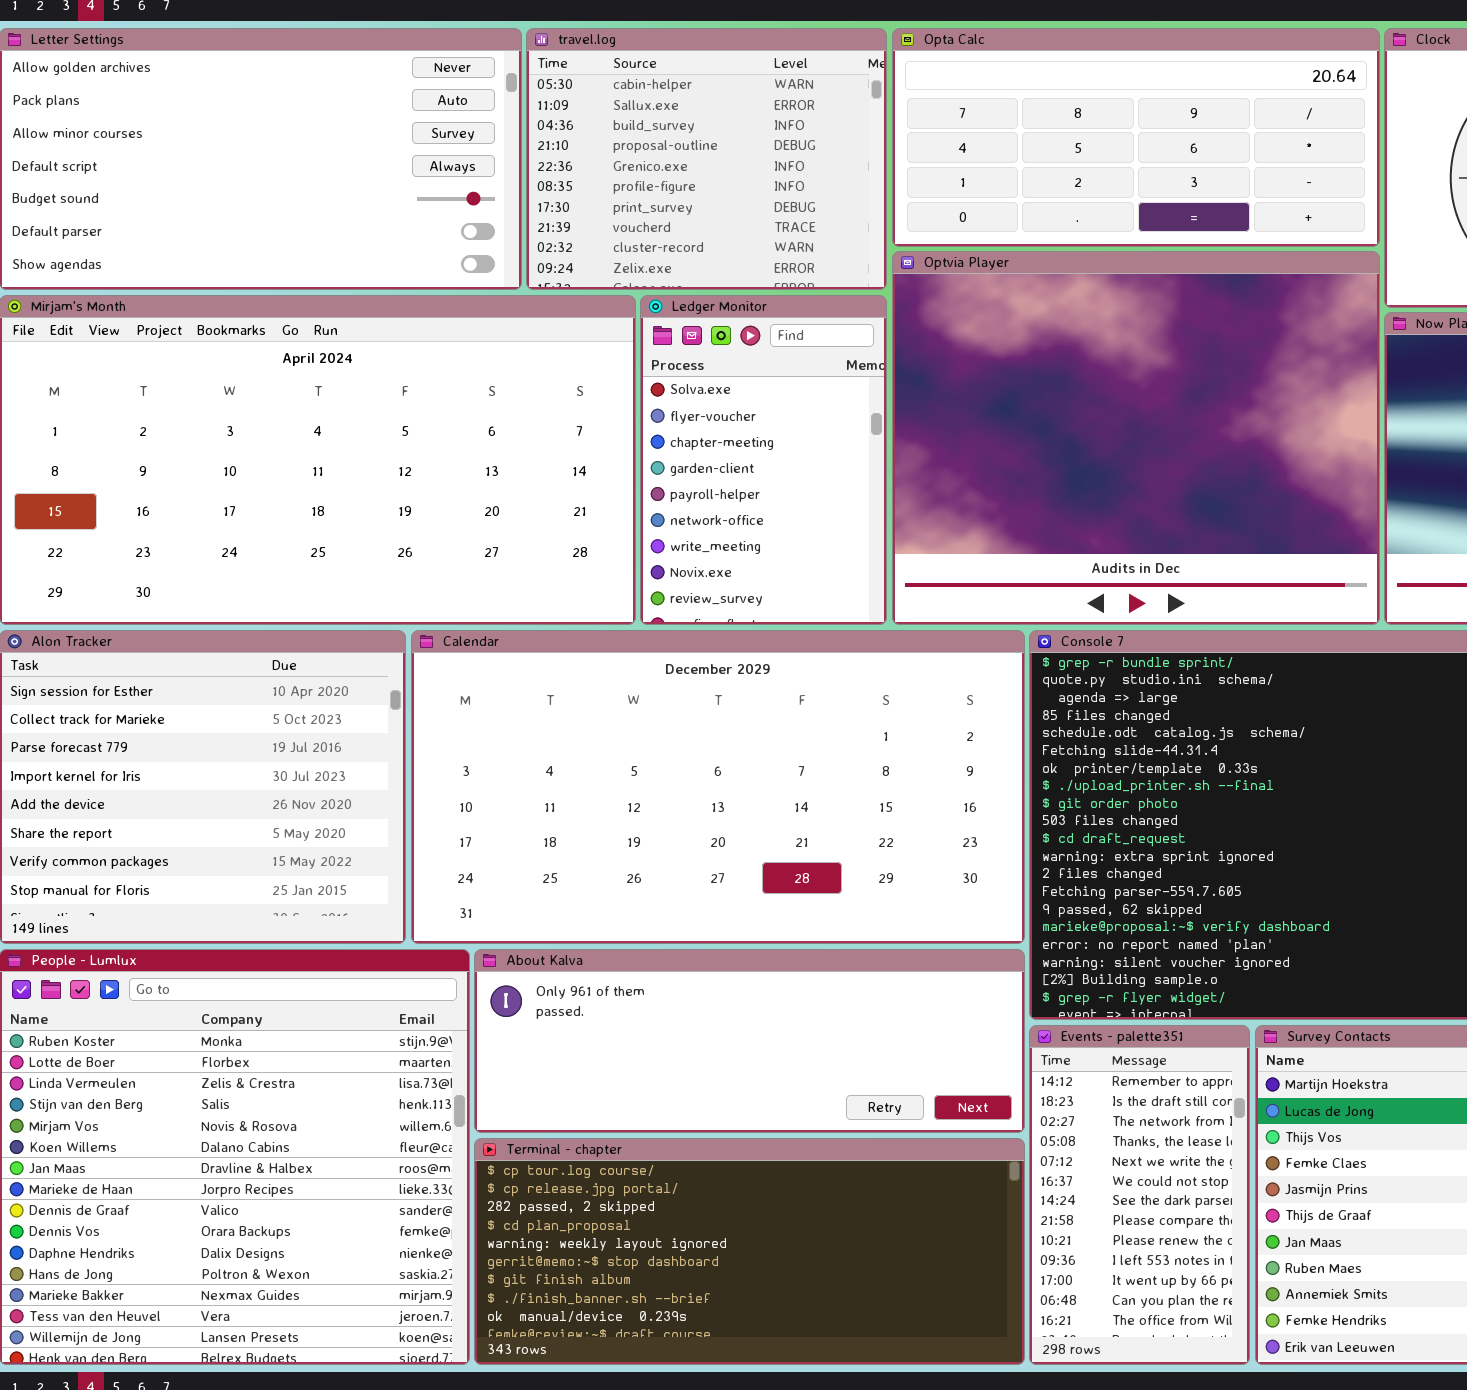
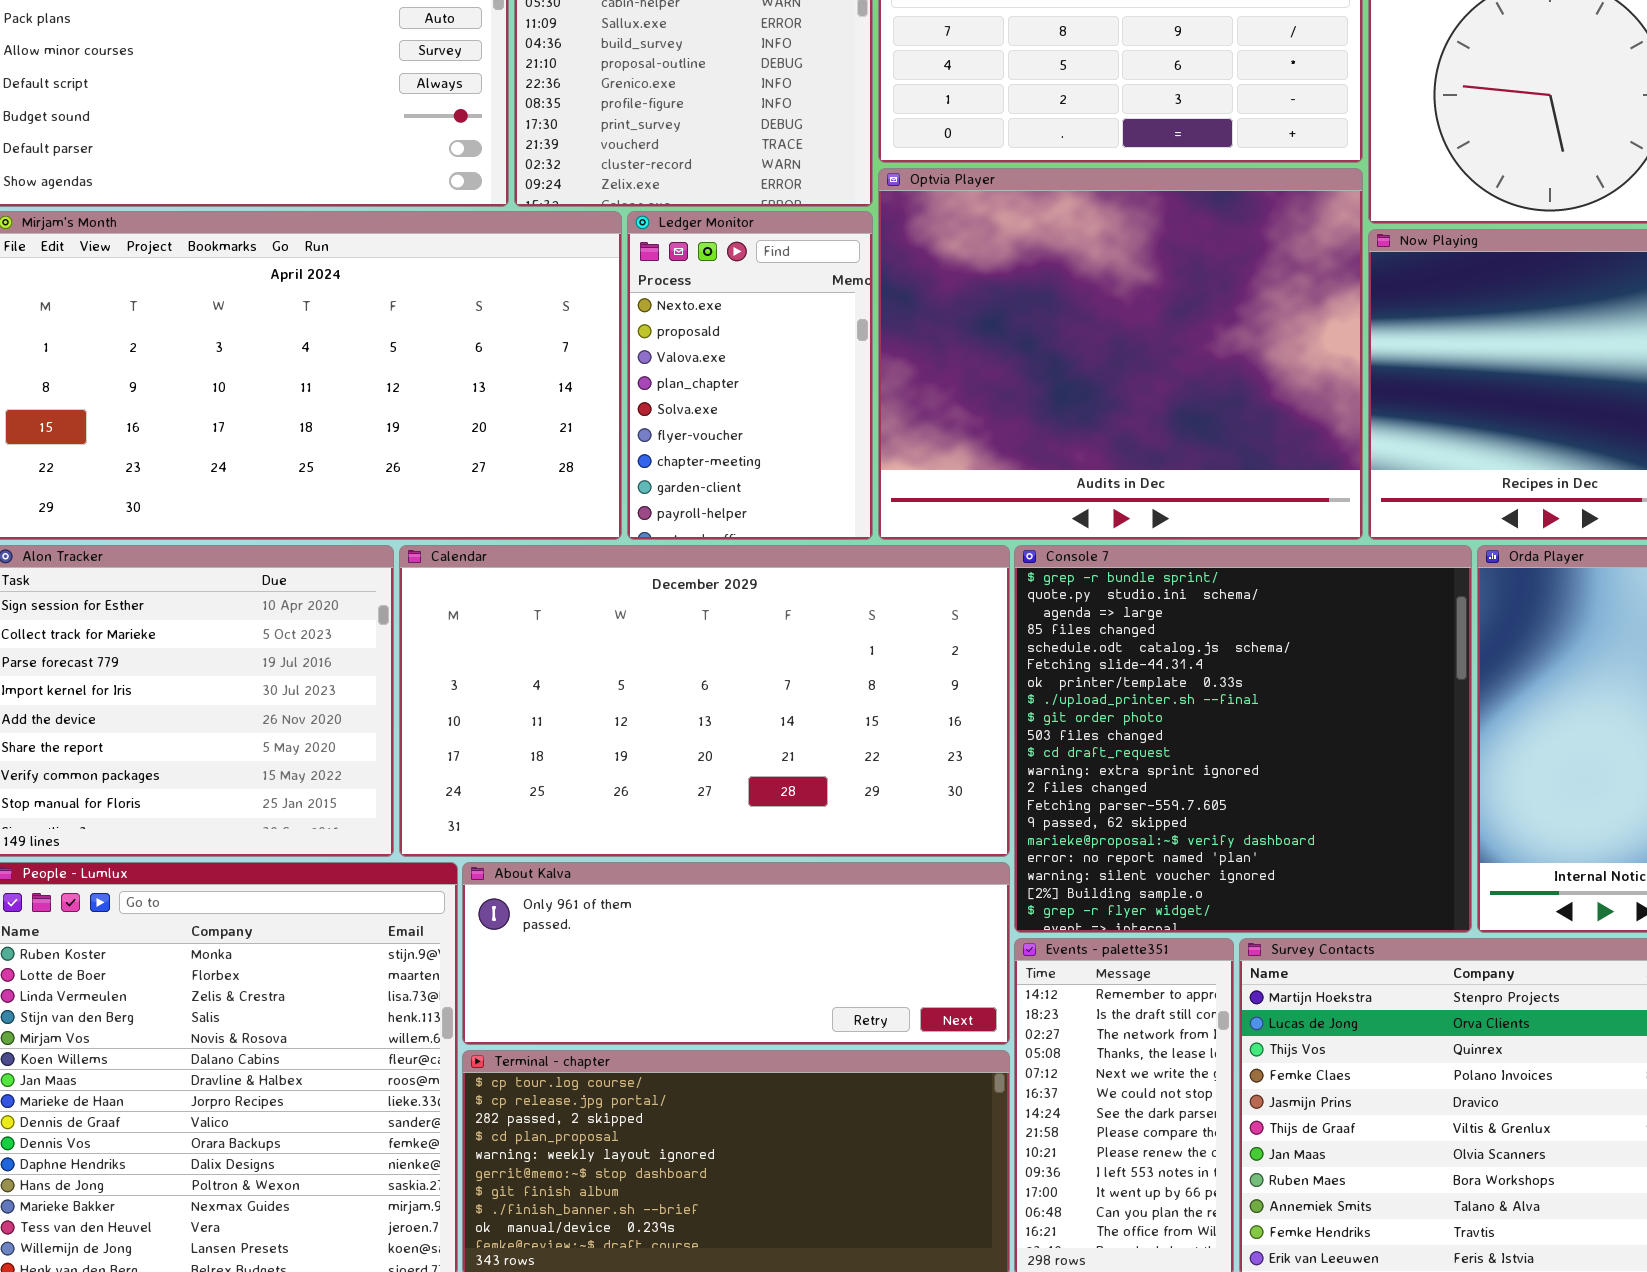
Ledger Monitor: [640,295,887,625] -> [627,211,873,540], scrolled up 4 rows

